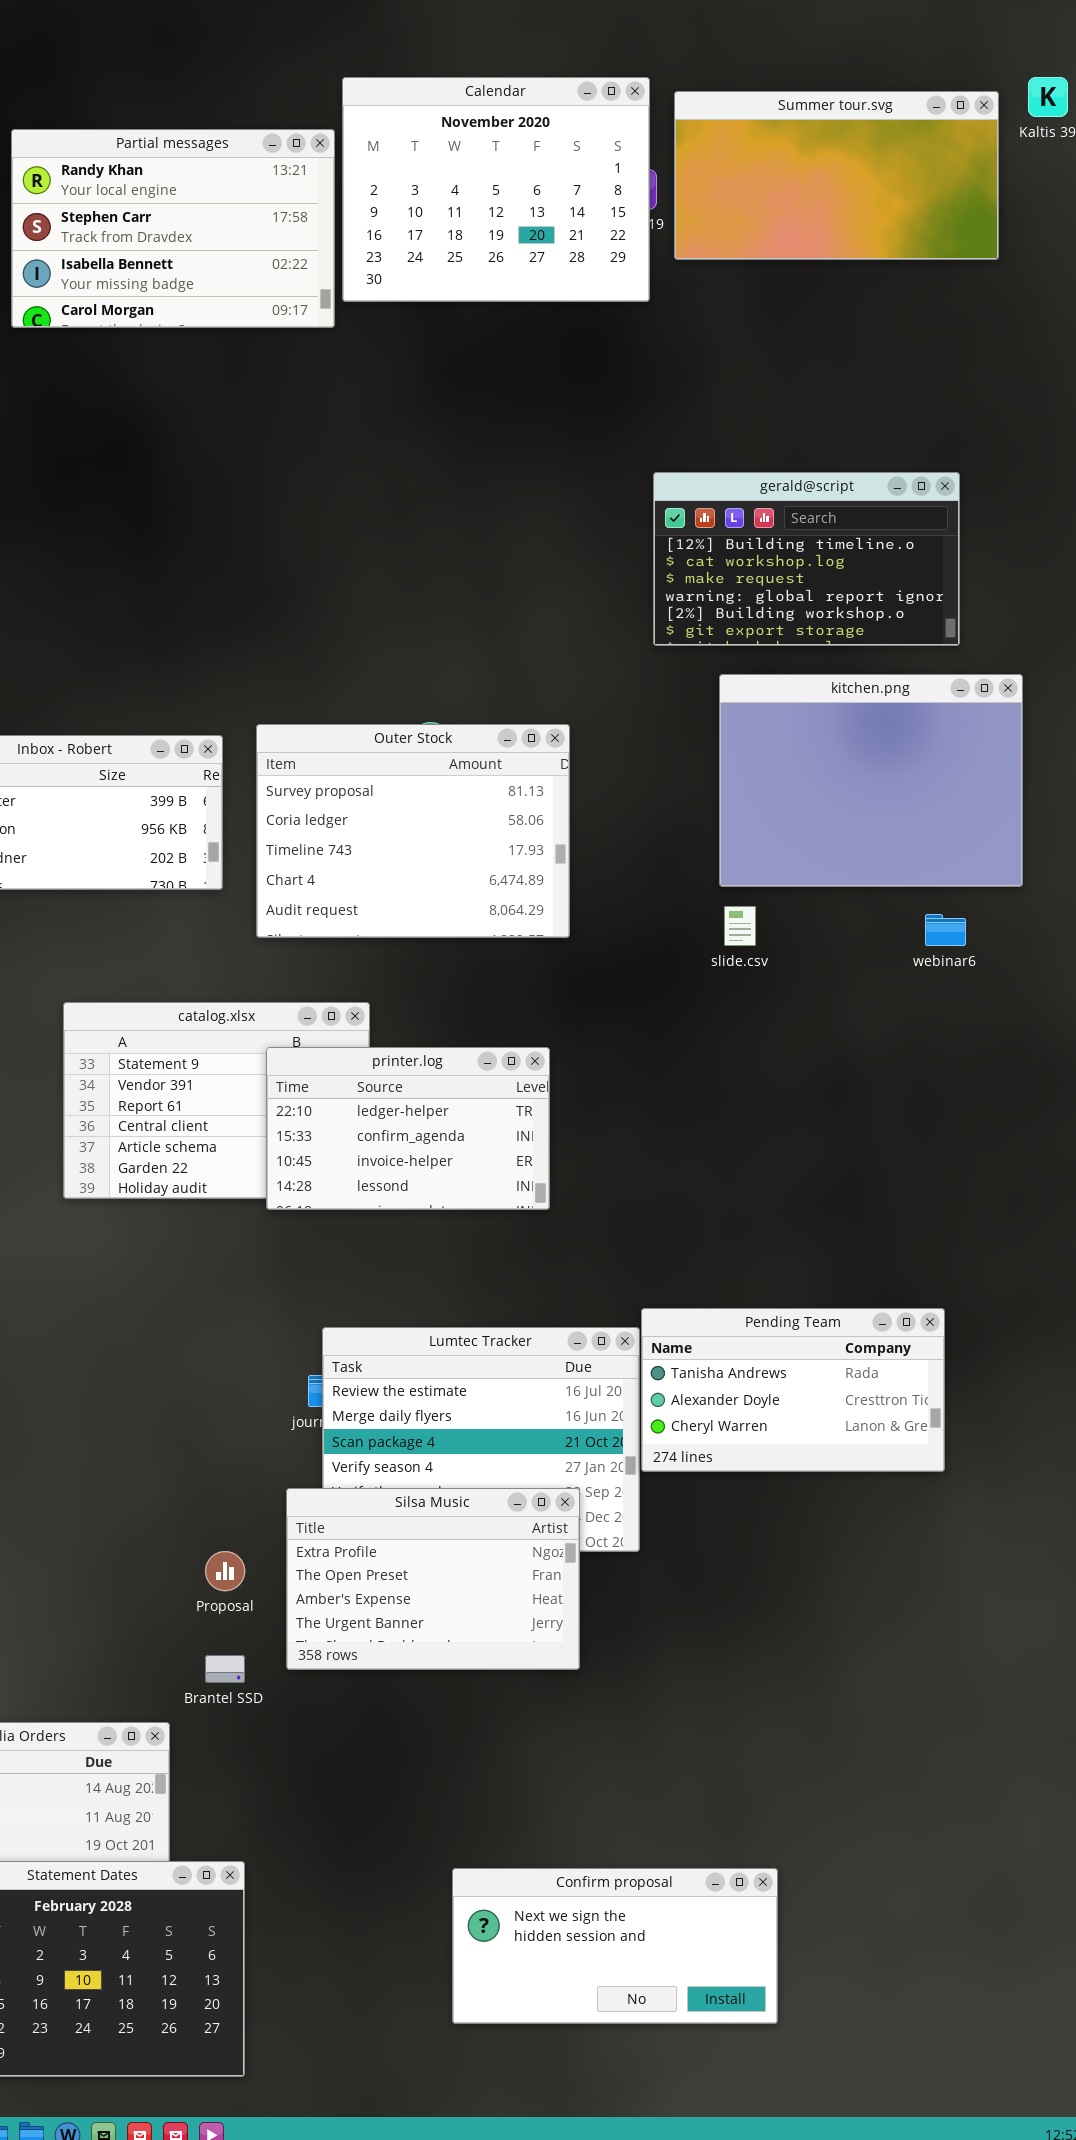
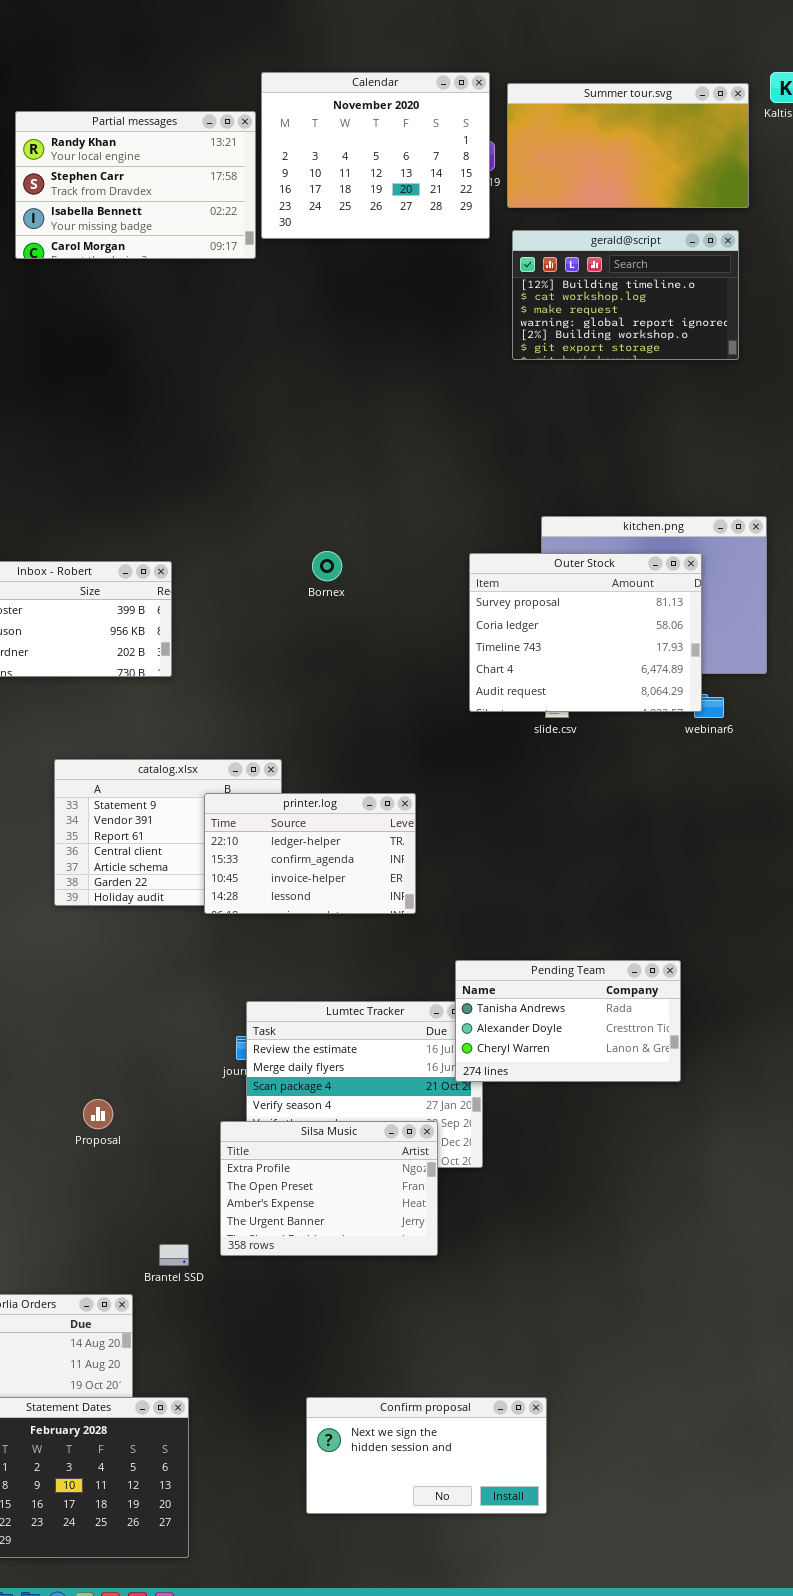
gerald@script: [653,472,960,646] -> [512,230,739,360], moved
Outer Stock: [256,724,570,938] -> [469,553,702,712], moved
Pending Team: [641,1308,945,1472] -> [455,960,681,1082], moved
Proposal: [205,1551,245,1591] -> [83,1099,113,1129], moved
Confirm proposal: [452,1868,778,2024] -> [306,1397,547,1514], moved

